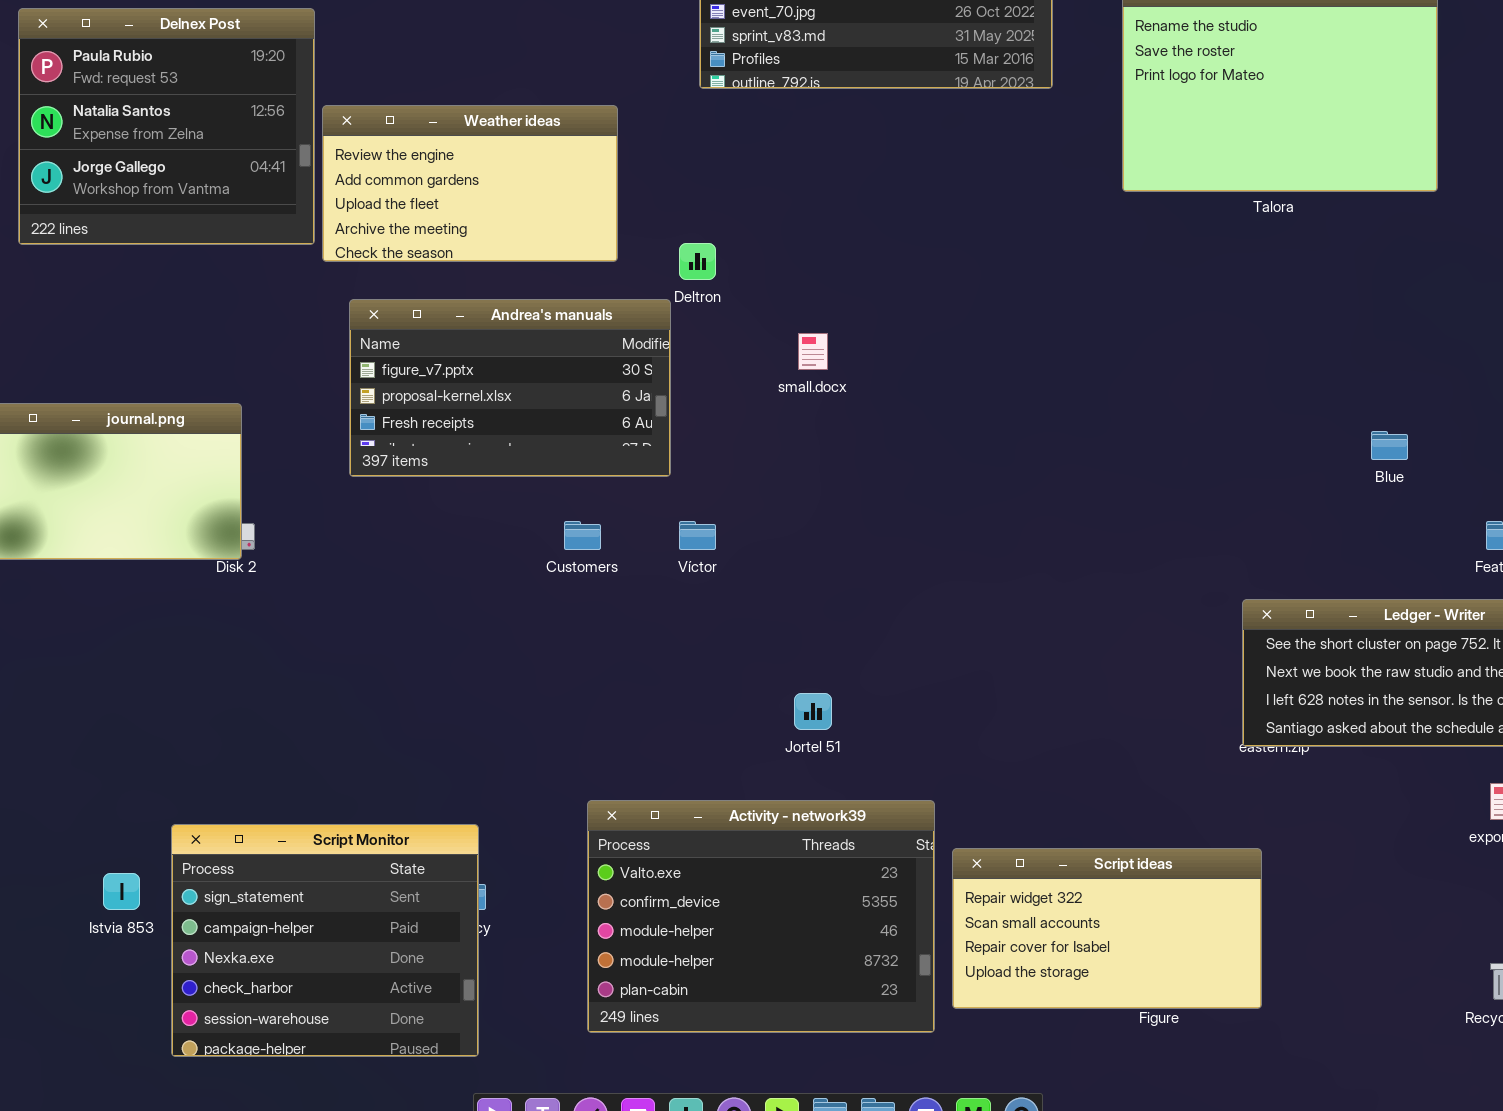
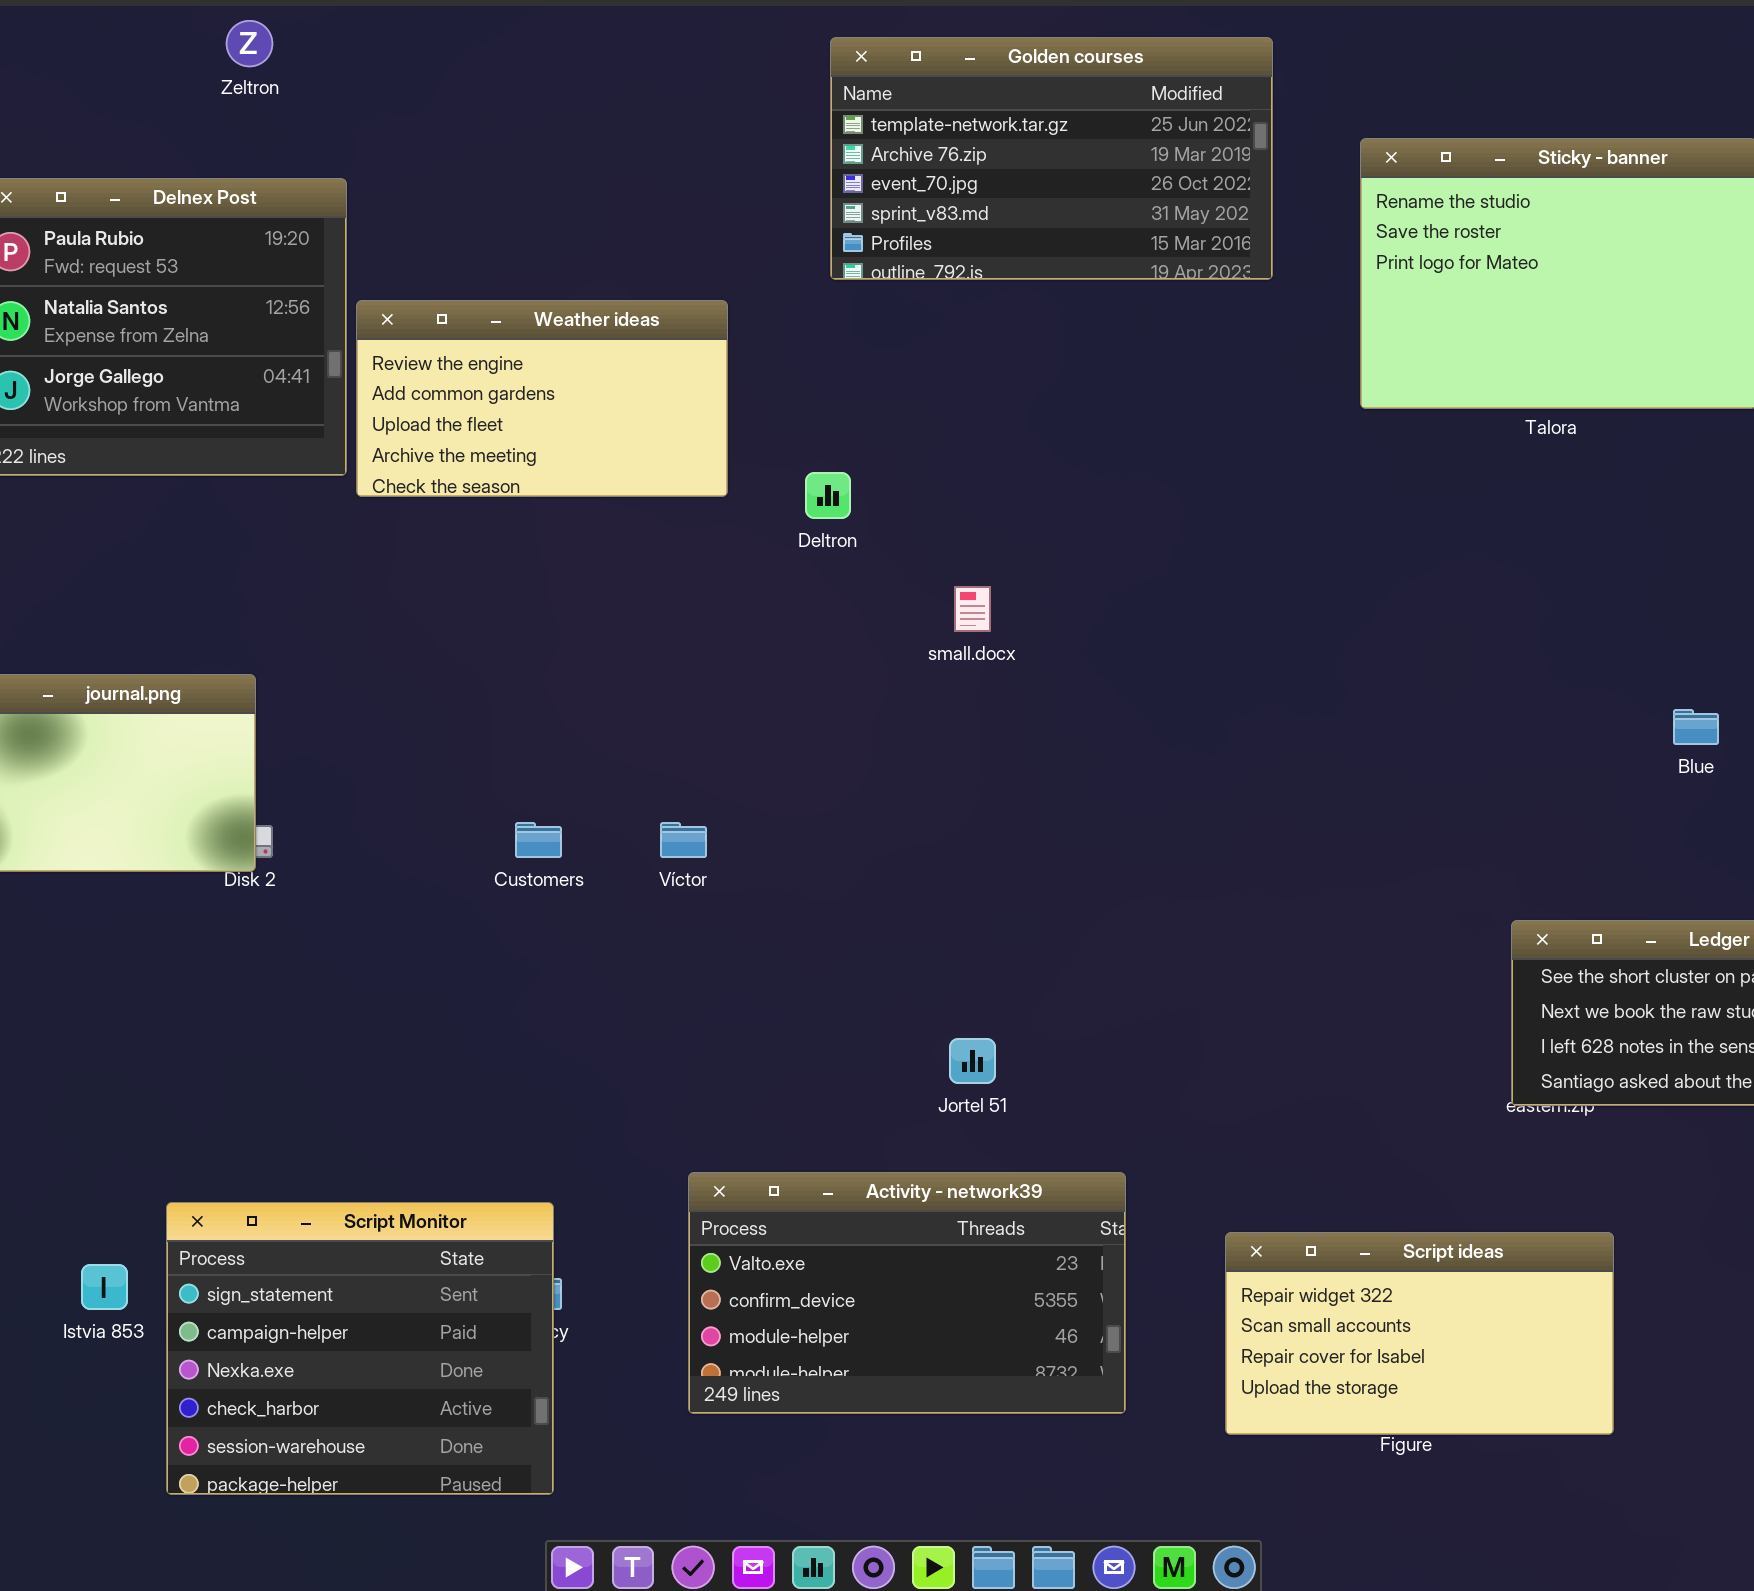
Andrea's manuals: [349,299,671,477] -> none, closed
Customers: [564,521,601,550] -> [515,822,562,858], moved
Víctor: [679,521,716,550] -> [660,822,707,858], moved
Activity - network39: [587,800,935,1033] -> [688,1172,1126,1414], resized
Script ideas: [952,848,1262,1009] -> [1225,1232,1614,1435], moved

